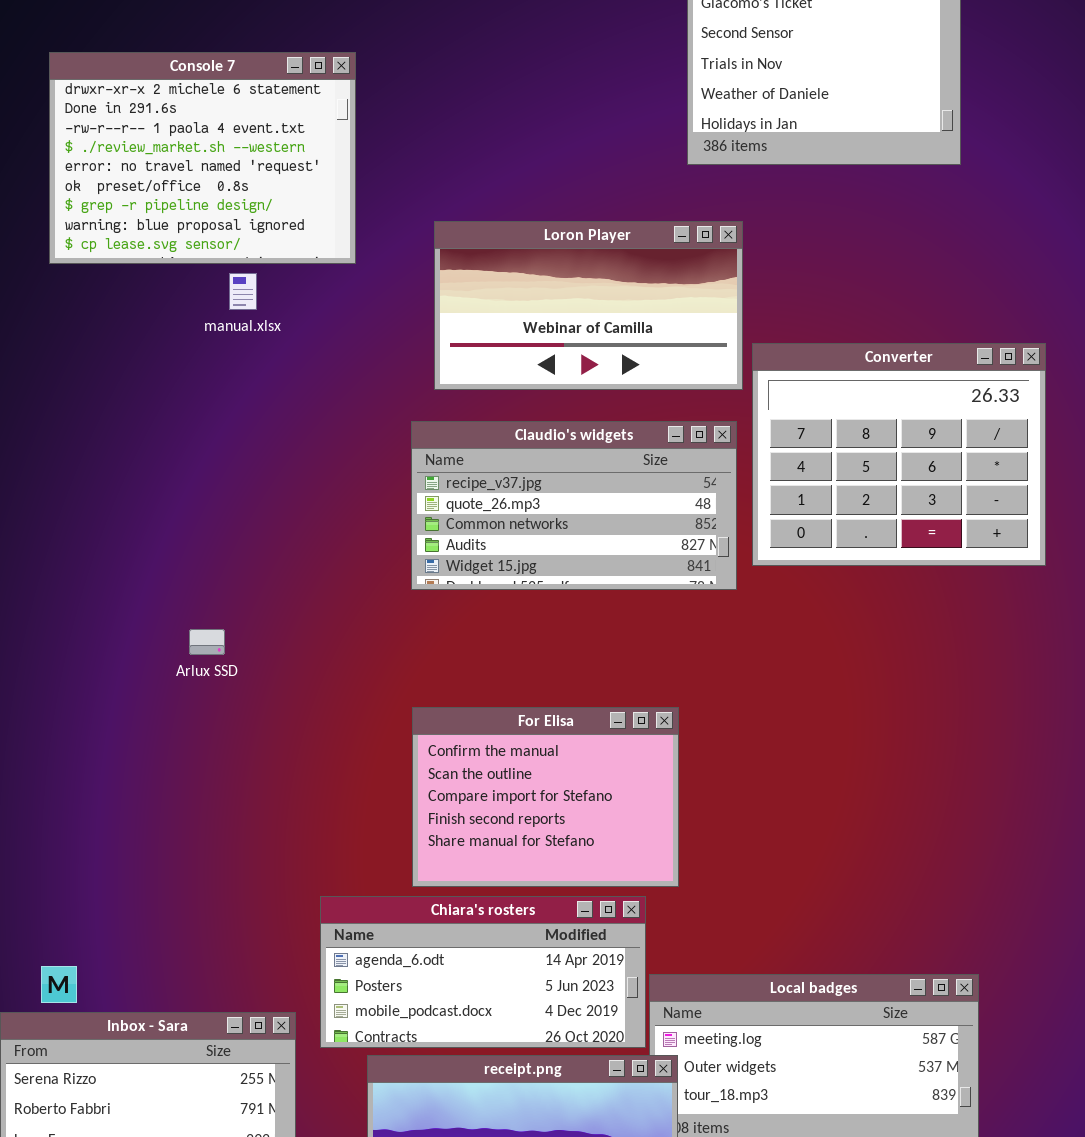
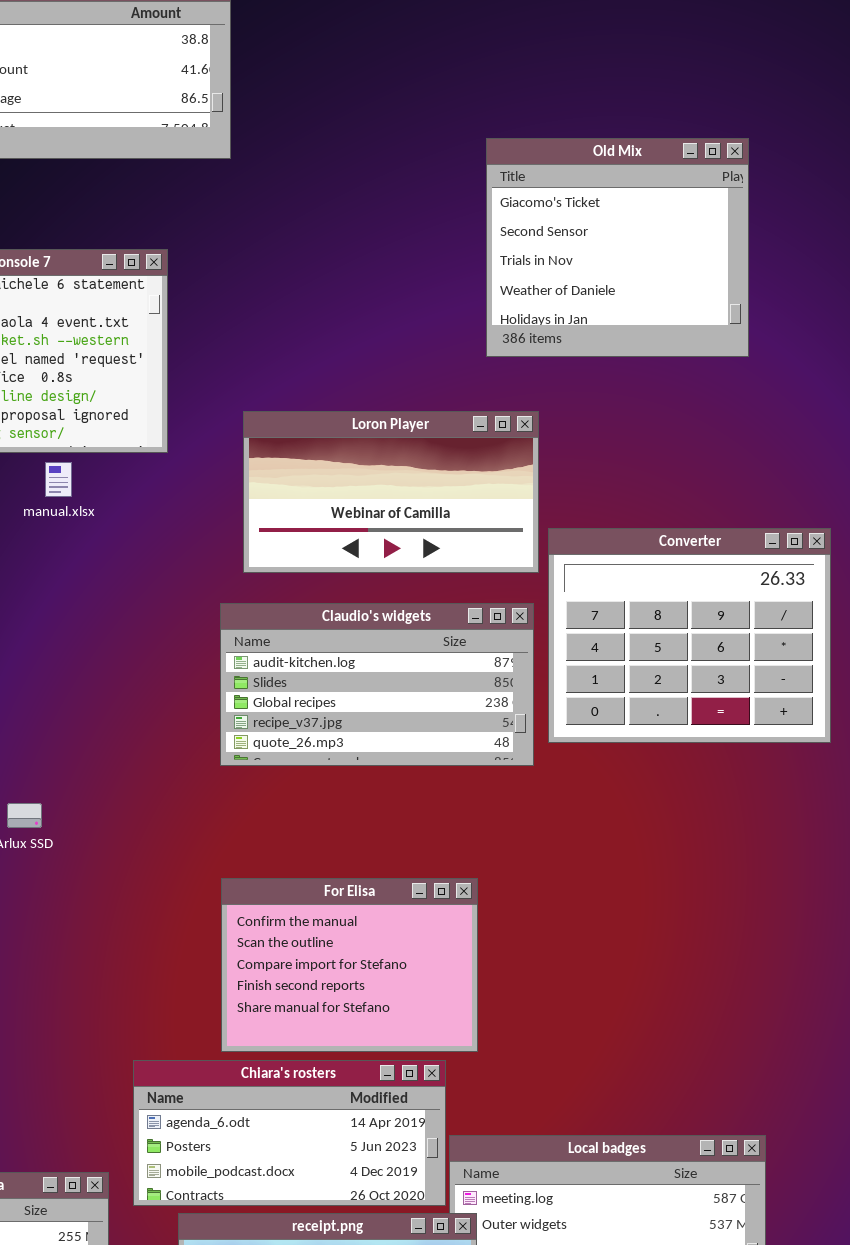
Claudio's widgets: [411,421,737,590] -> [220,603,534,766], scrolled up 3 rows

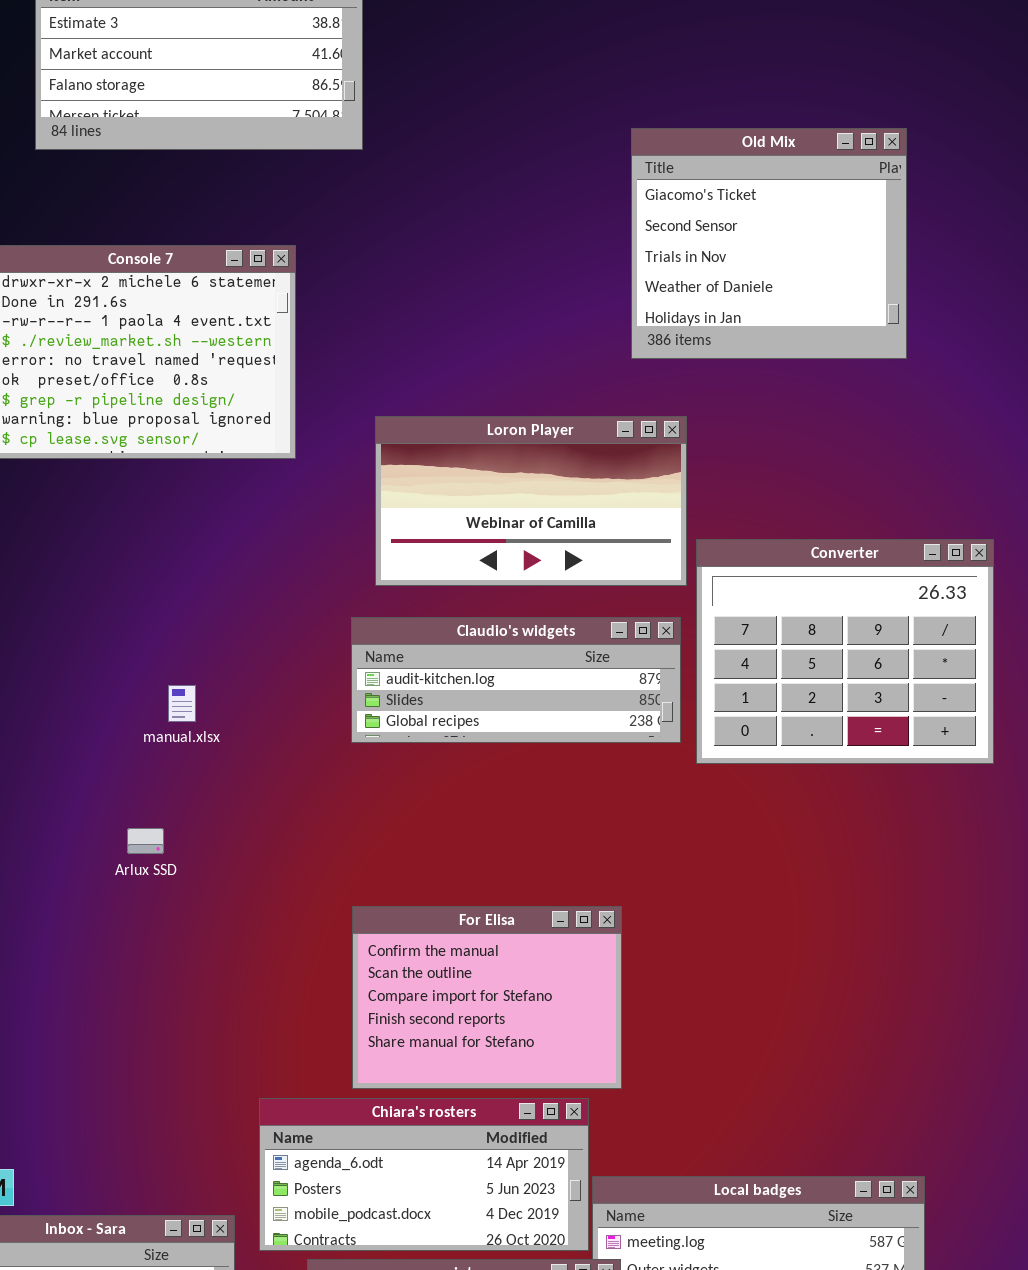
manual.xlsx: [45,462,72,497] -> [168,685,196,722], moved
Claudio's widgets: [220,603,534,766] -> [351,617,681,743], resized

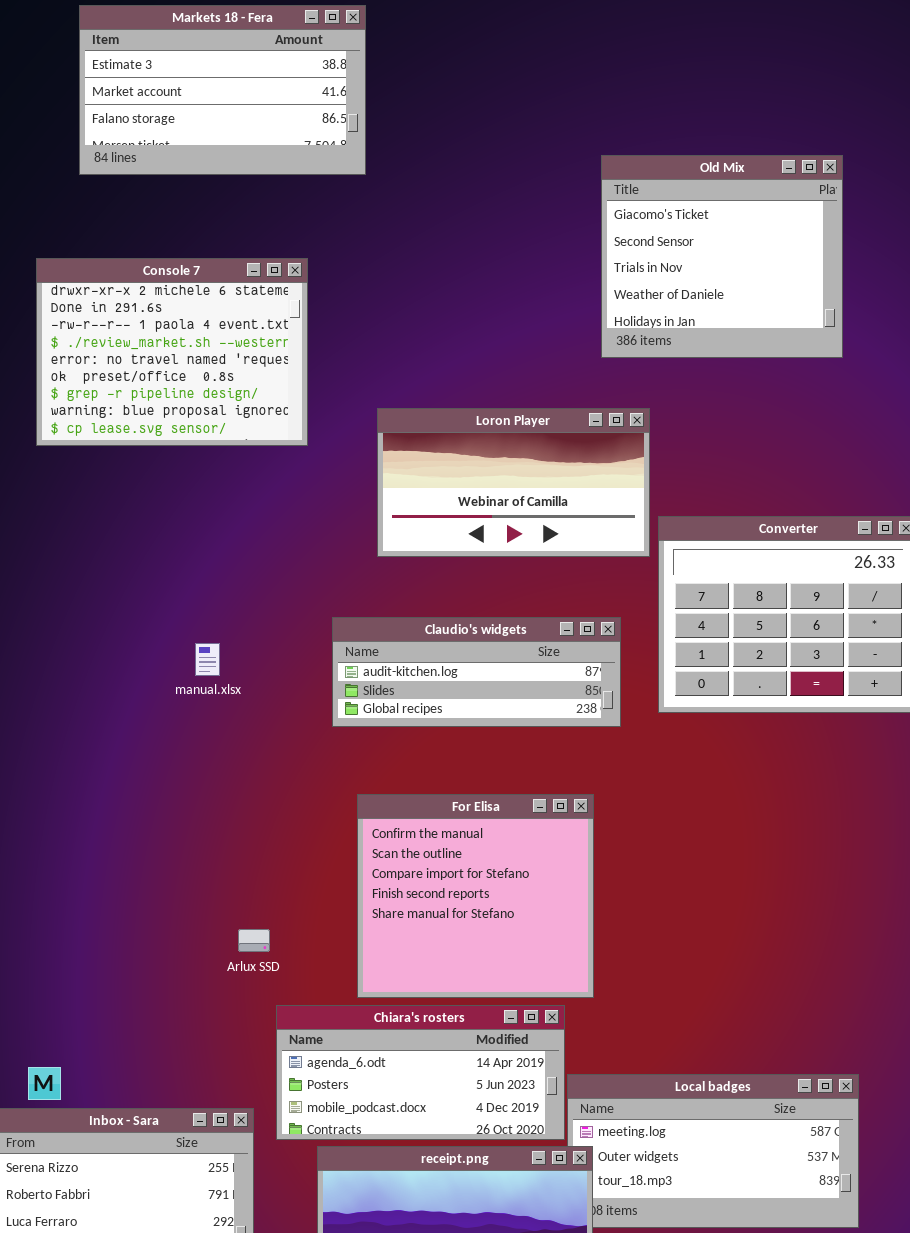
Claudio's widgets: [351,617,681,743] -> [332,617,621,727], moved
Arlux SSD: [127,828,164,854] -> [238,929,270,952], moved
For Elisa: [352,906,622,1089] -> [357,794,594,998], resized

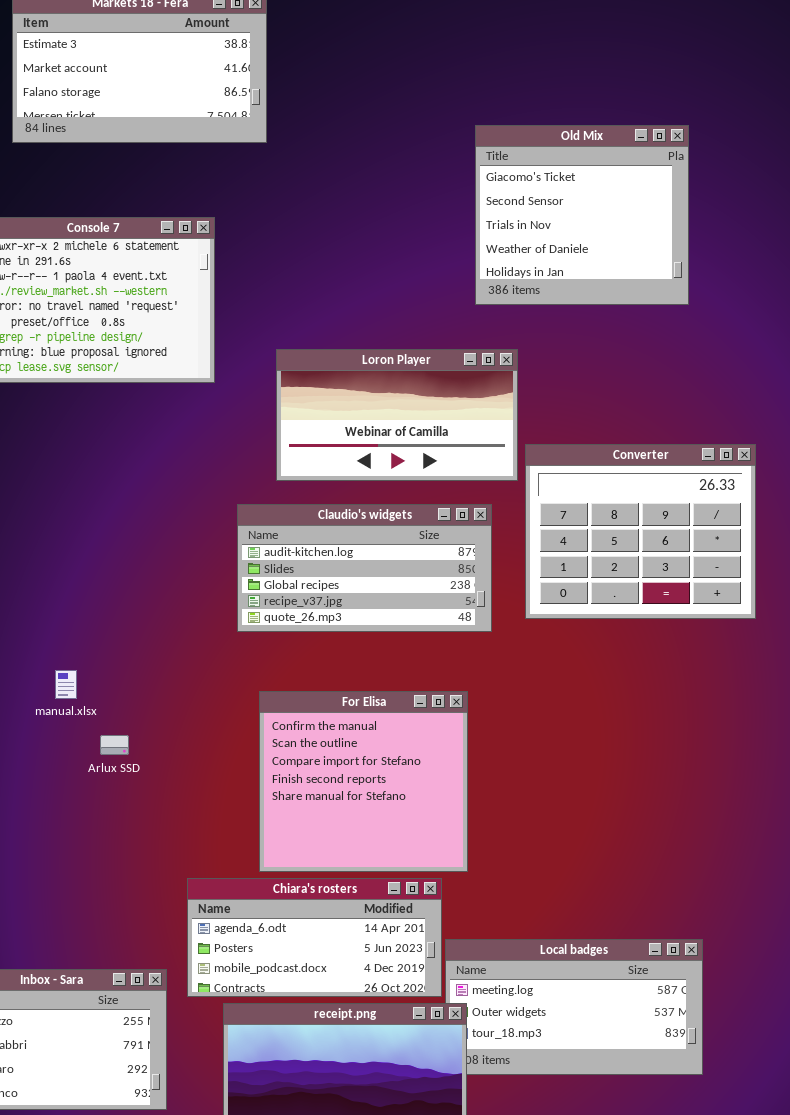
Claudio's widgets: [332,617,621,727] -> [237,504,492,632], resized
manual.xlsx: [195,643,220,676] -> [55,670,77,699], moved
Arlux SSD: [238,929,270,952] -> [100,735,129,755], moved

